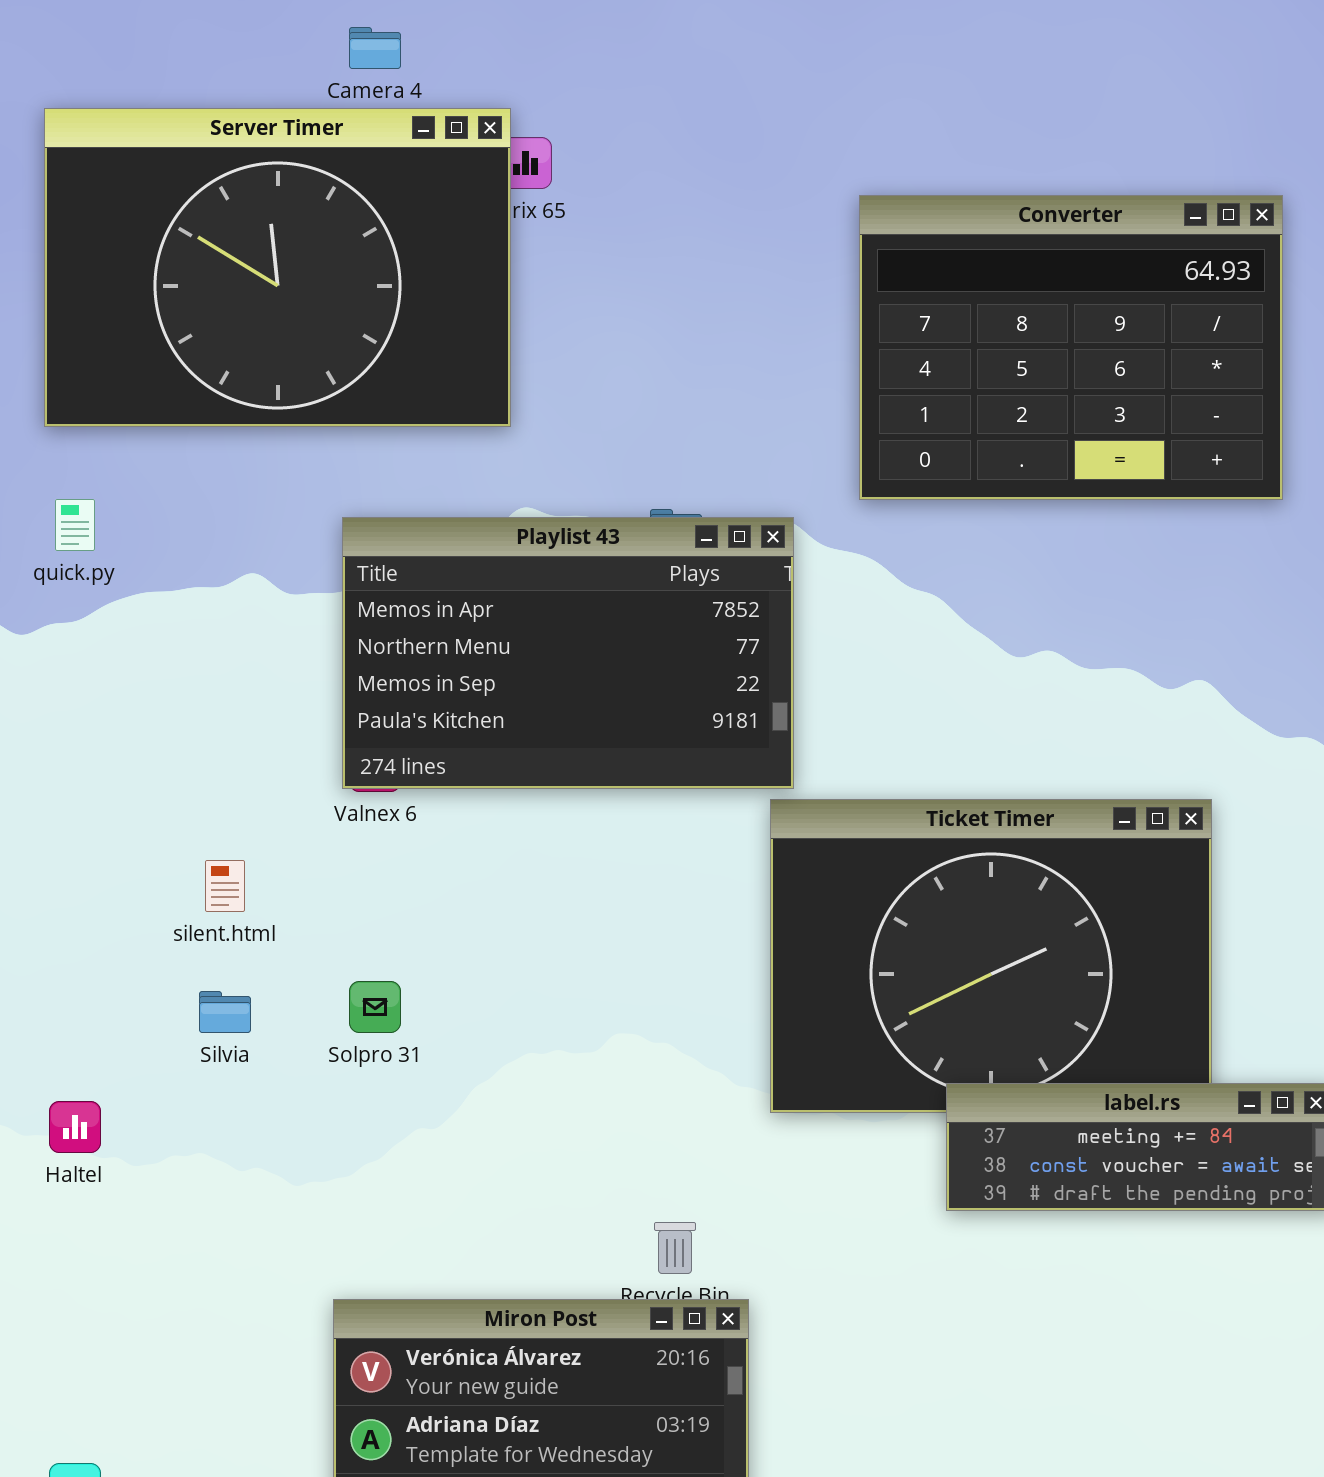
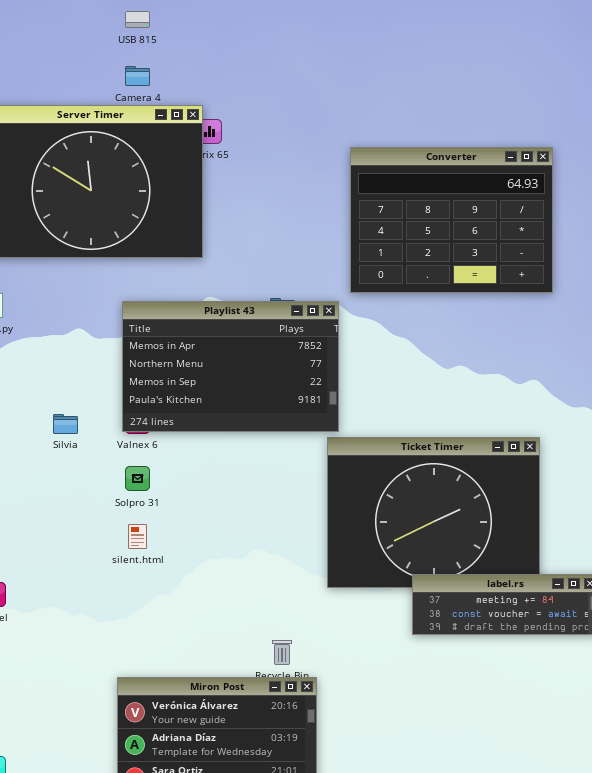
Converter: [859,195,1283,500] -> [350,147,553,293], moved
silent.html: [205,860,245,912] -> [128,524,147,549], moved
Solpro 31: [349,981,401,1033] -> [125,466,150,491], moved
Silvia: [199,991,251,1033] -> [53,414,78,434], moved

